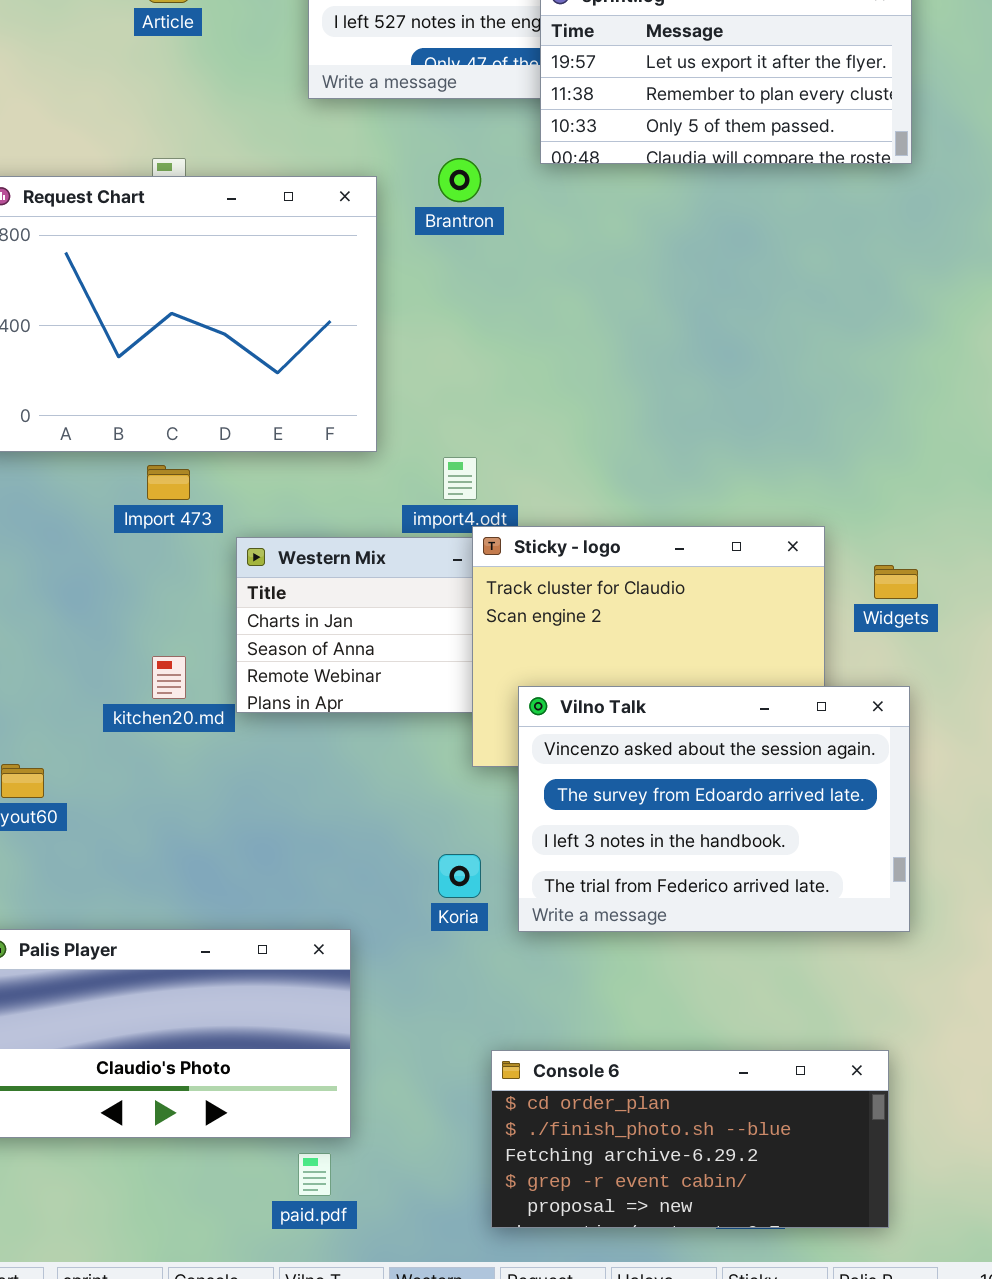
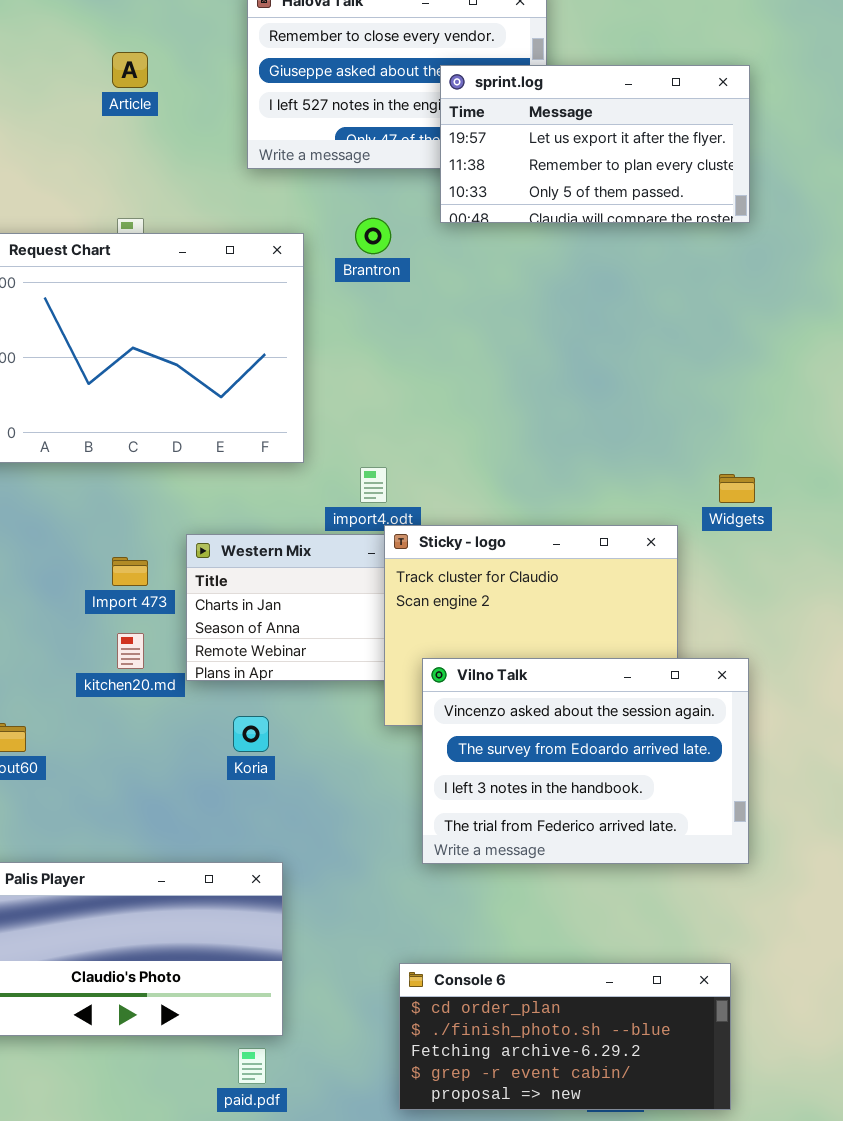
Import 473: [147,465,190,500] -> [112,557,148,586], moved
Widgets: [874,565,918,599] -> [719,474,755,503], moved
Koria: [438,854,481,898] -> [233,716,269,752], moved

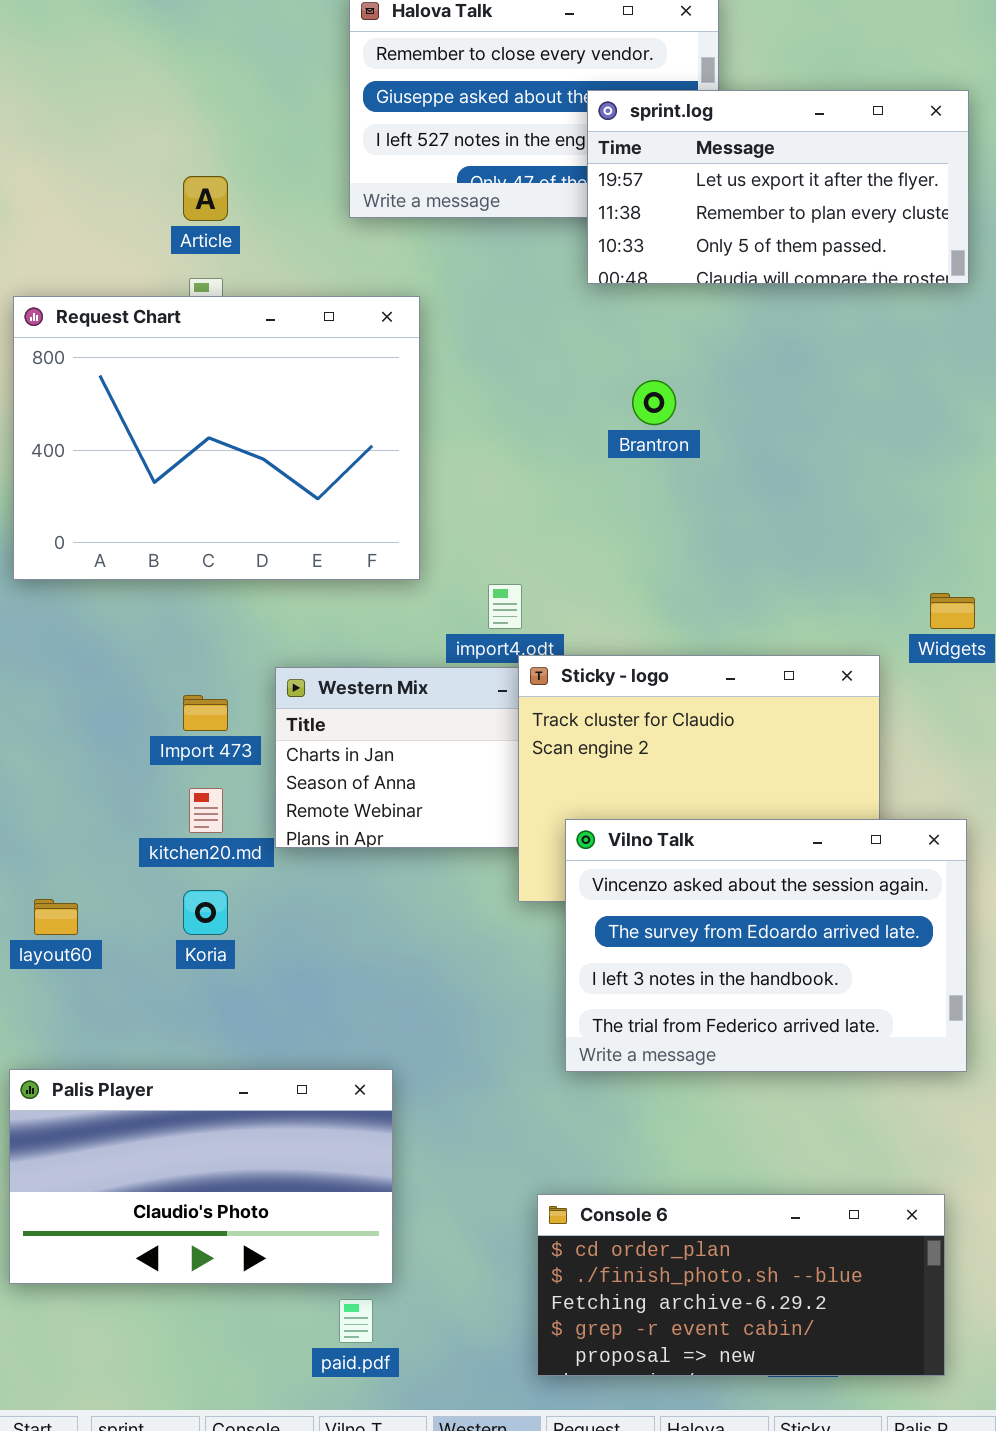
Article: [112,52,148,88] -> [183,176,228,221], moved
Brantron: [355,218,391,254] -> [632,380,676,425], moved
Koria: [233,716,269,752] -> [183,890,228,935], moved

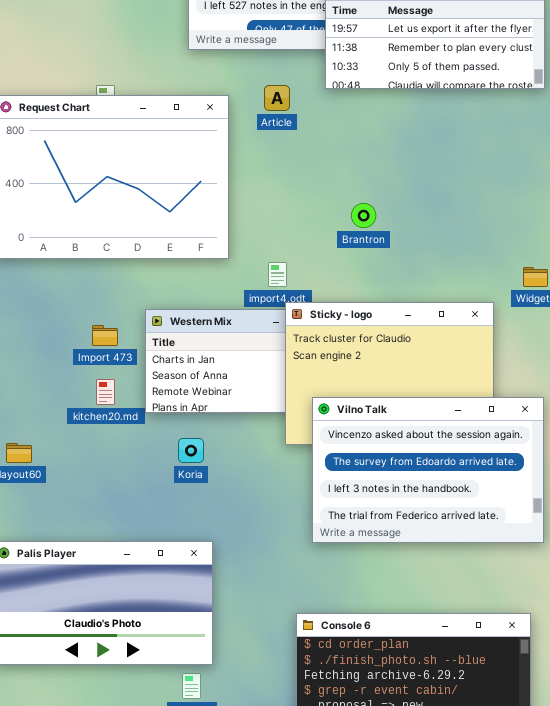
Article: [183,176,228,221] -> [264,85,290,111], moved
Brantron: [632,380,676,425] -> [351,203,376,228], moved
Koria: [183,890,228,935] -> [178,438,204,463], moved

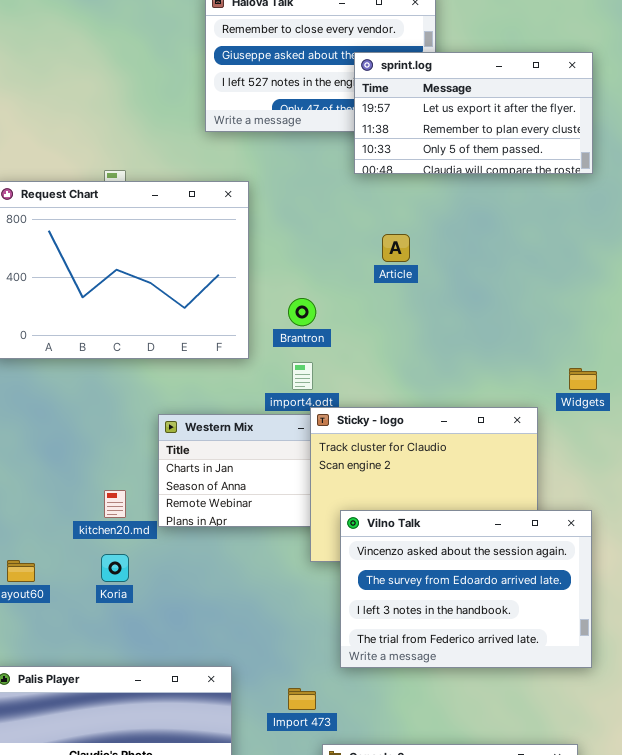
Article: [264,85,290,111] -> [382,234,410,262], moved
Brantron: [351,203,376,228] -> [288,298,316,326], moved
Import 473: [92,325,118,346] -> [288,688,316,710], moved
Koria: [178,438,204,463] -> [101,554,129,582], moved

